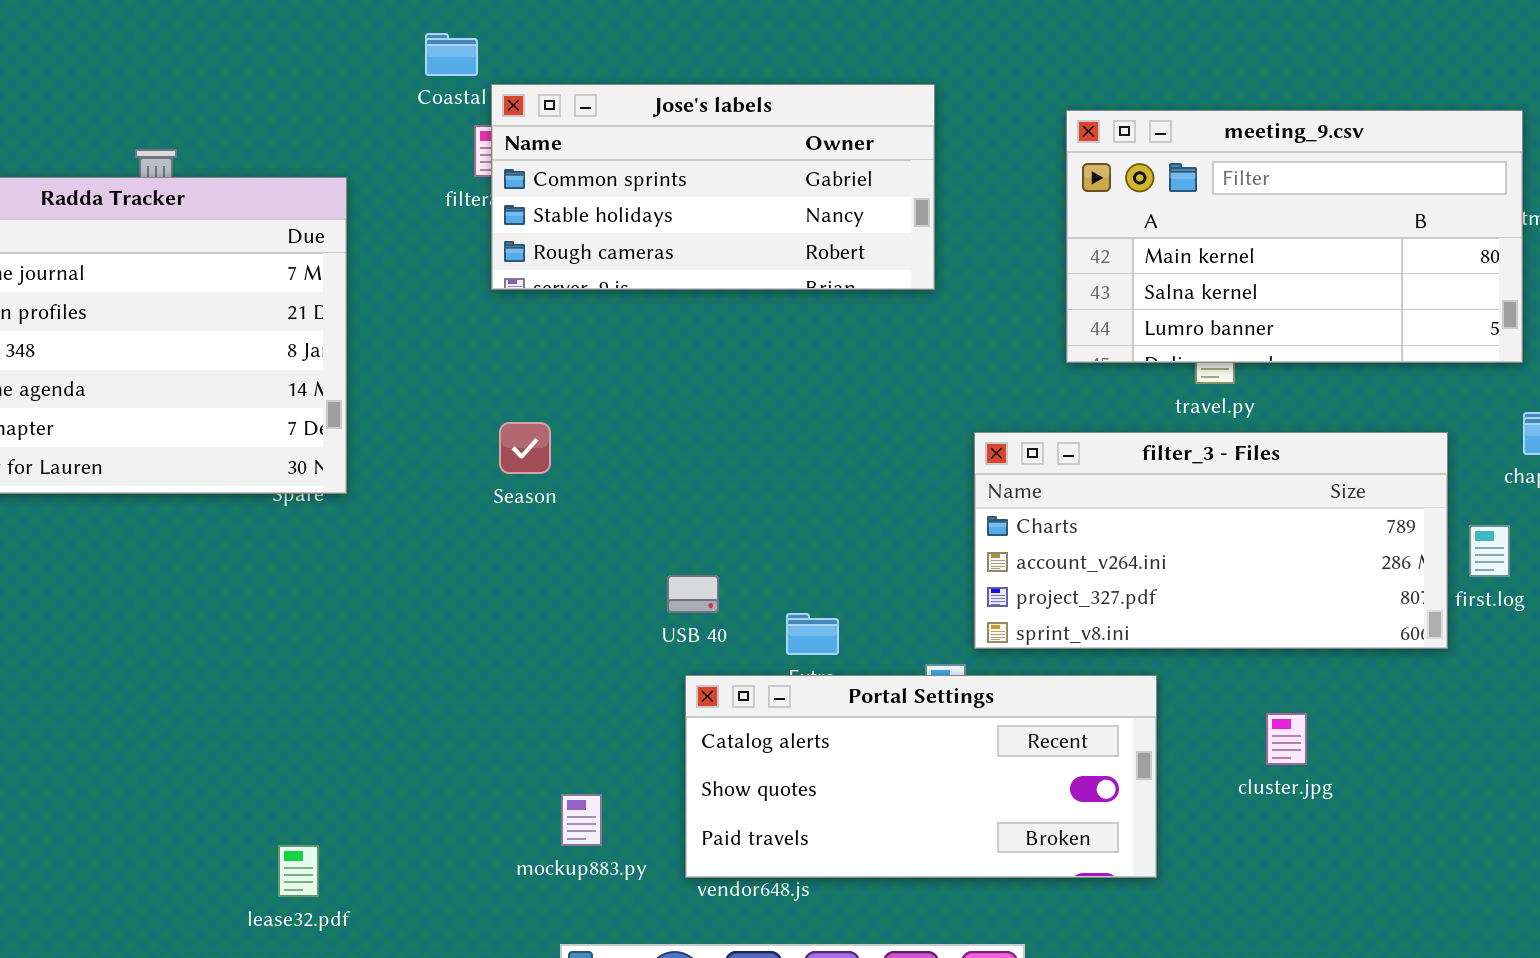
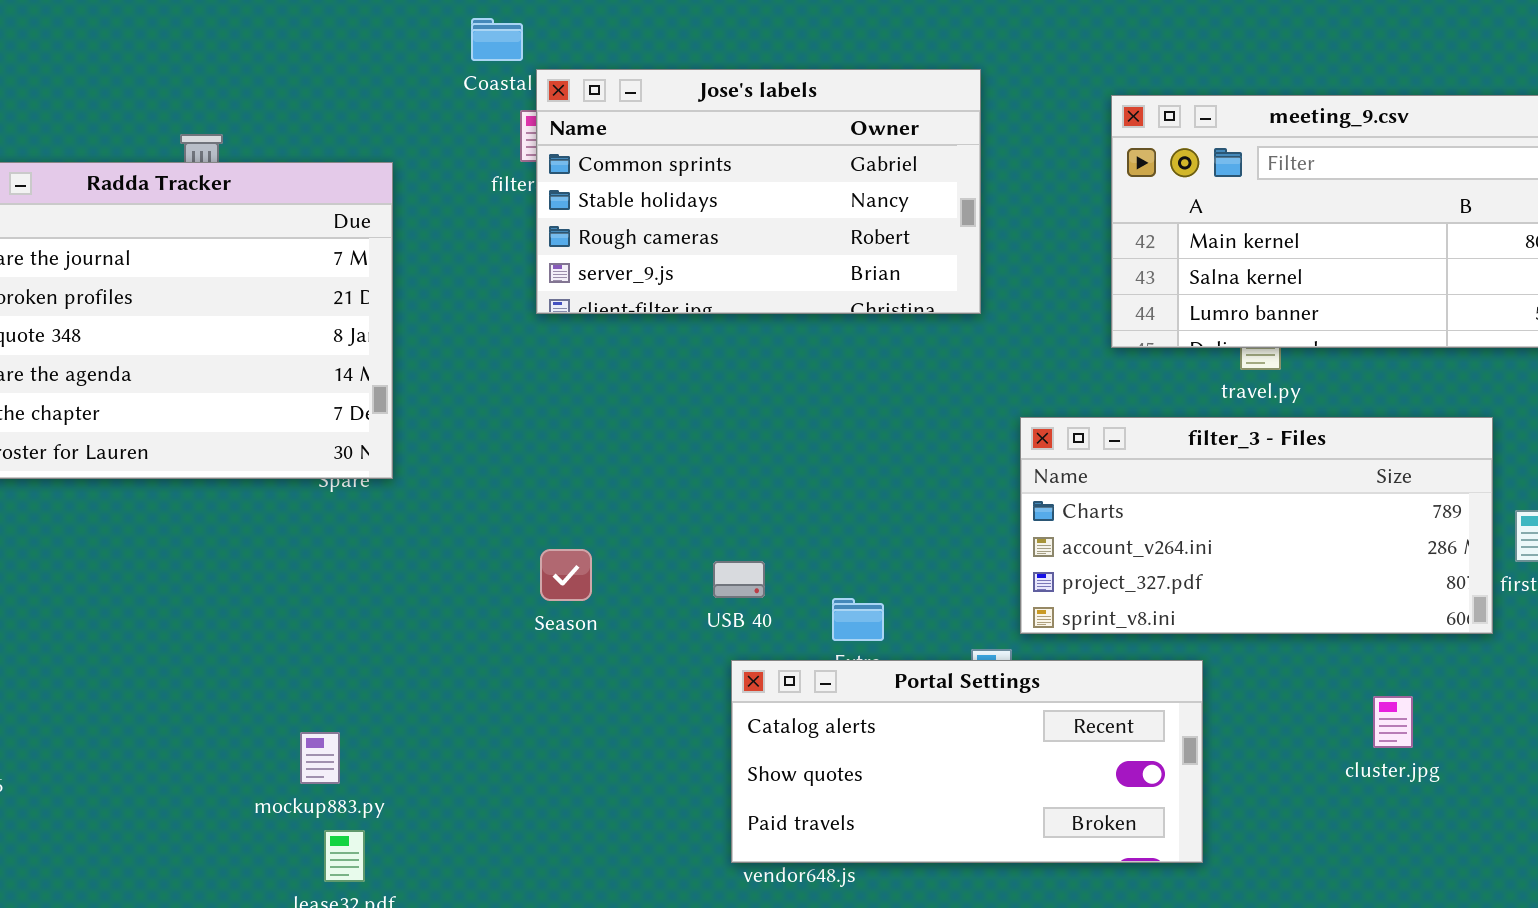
Jose's labels: [491,84,935,290] -> [536,69,981,314], resized
Season: [499,422,551,474] -> [540,549,592,601], moved
cluster.jpg: [1266,713,1307,765] -> [1373,696,1413,748], moved
mockup883.py: [561,794,602,846] -> [300,732,340,784], moved

